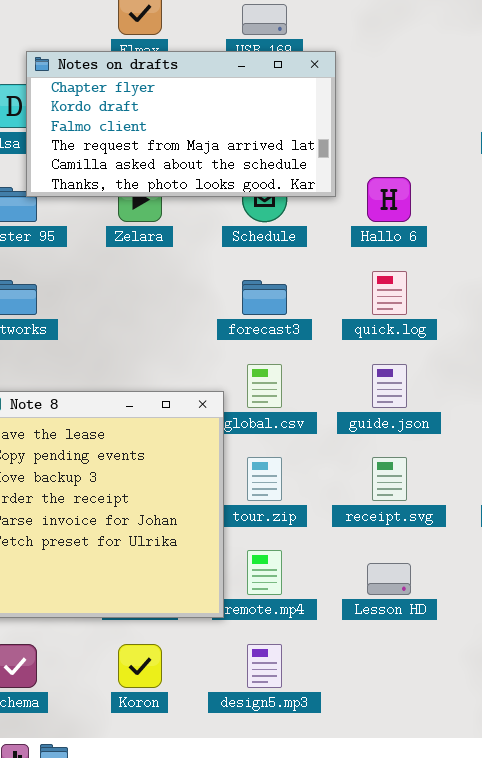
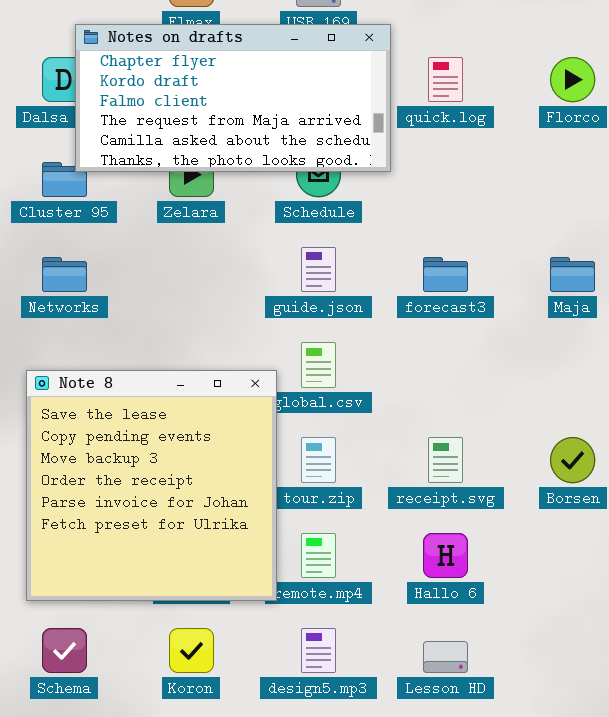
Hallo 6: [367,177,411,222] -> [423,533,468,578], moved
quick.log: [372,271,407,315] -> [428,57,463,102], moved
forecast3: [242,280,287,315] -> [423,257,468,292], moved
guide.json: [372,364,407,408] -> [301,247,336,292], moved
Lesson HD: [367,563,411,595] -> [423,641,468,673], moved

